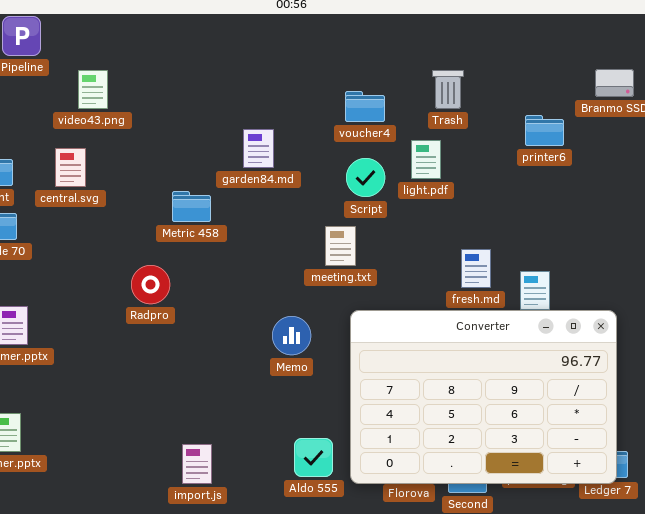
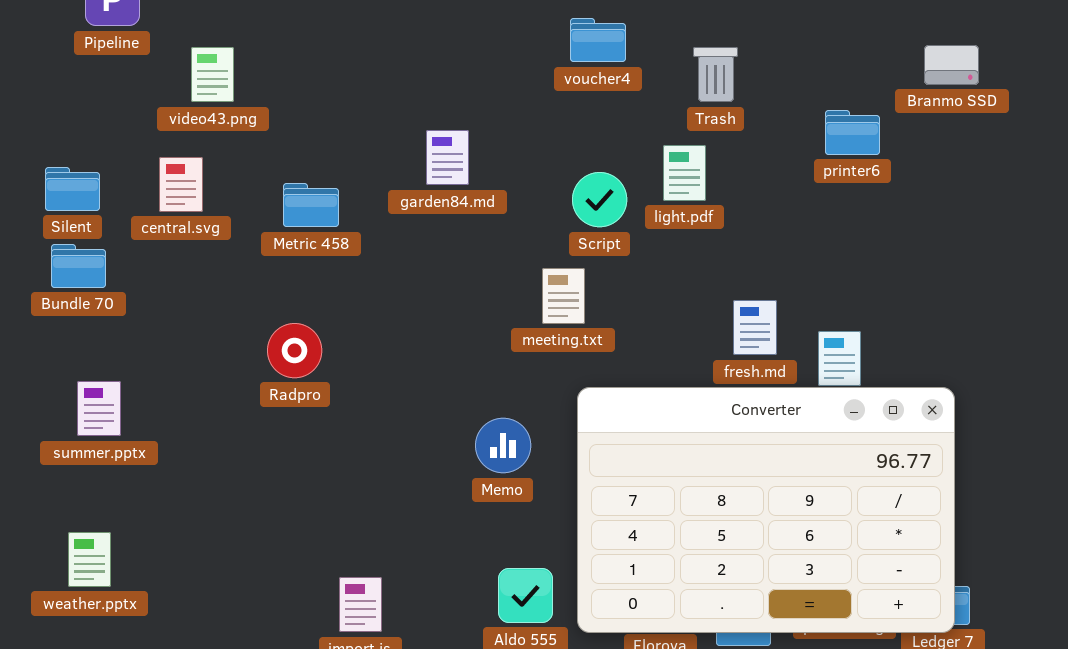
voucher4: [345,91,385,122] -> [570,18,626,62], moved
Metric 458: [172,191,211,222] -> [283,183,339,227], moved
Memo: [272,316,311,355] -> [475,418,531,473], moved

